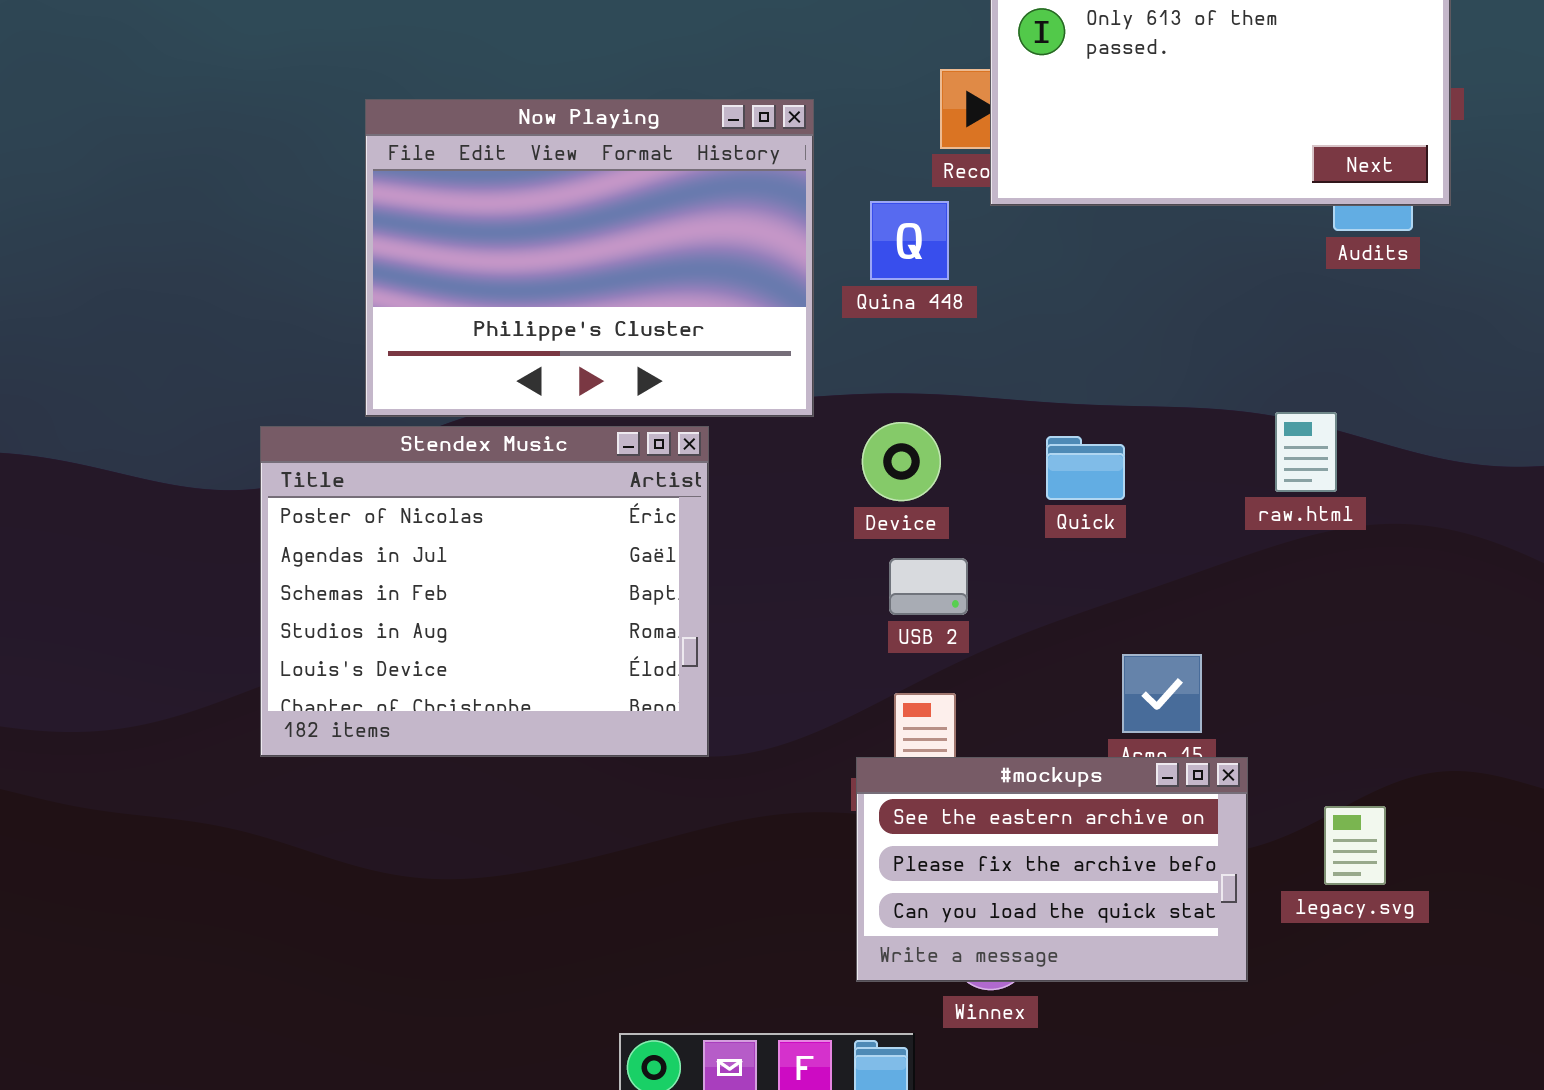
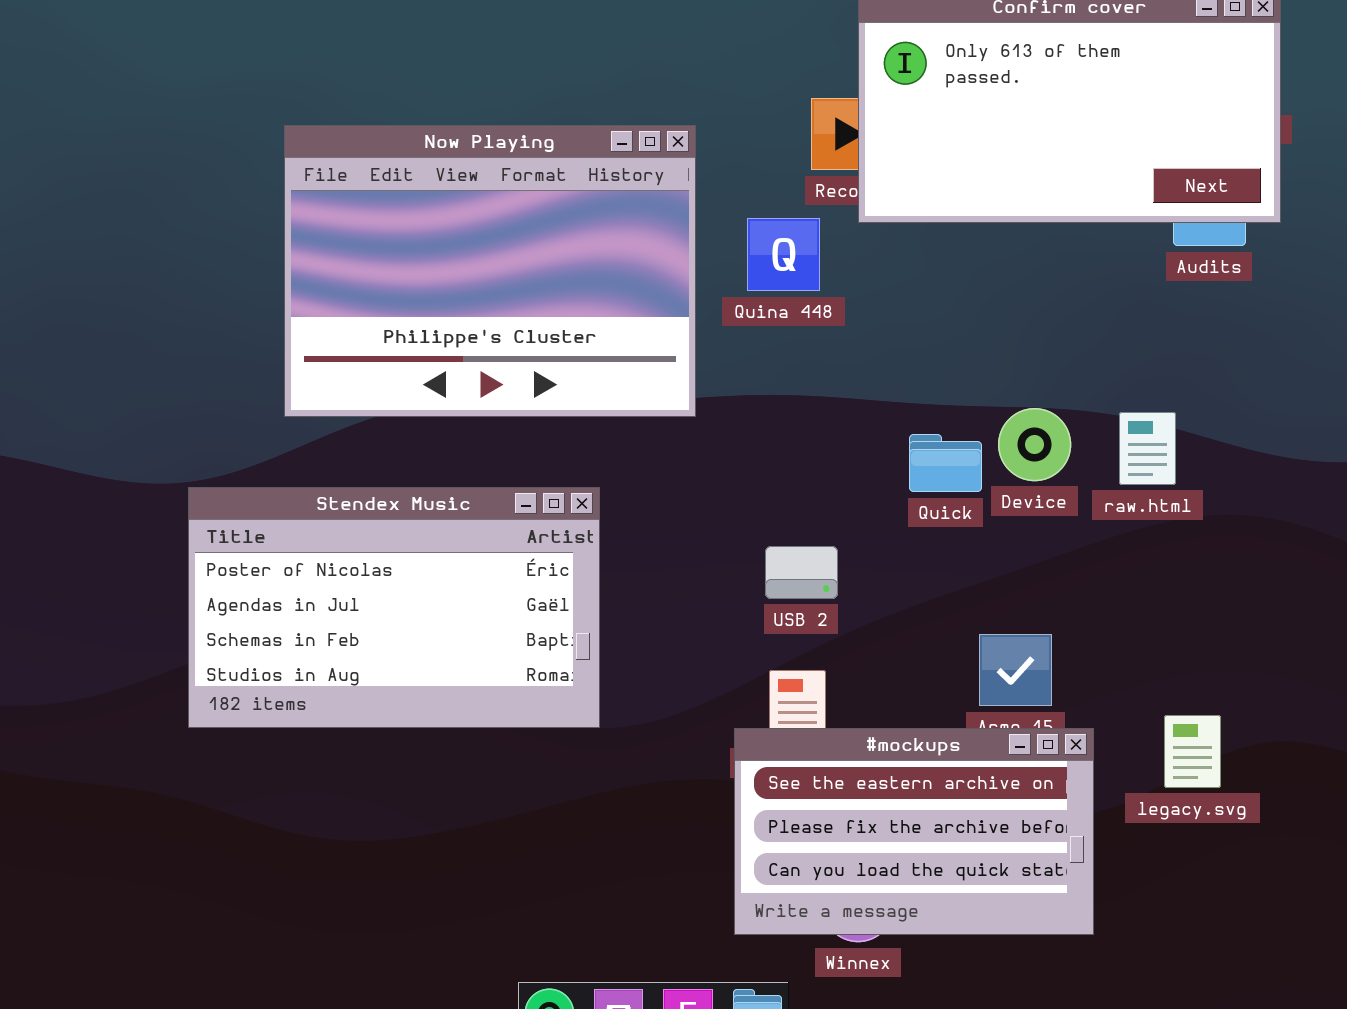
Device: [862,422,941,501] -> [998,408,1071,481], moved
Stendex Music: [260,426,709,757] -> [188,487,600,728], resized
legacy.svg: [1324,806,1386,885] -> [1164,715,1221,788], moved

